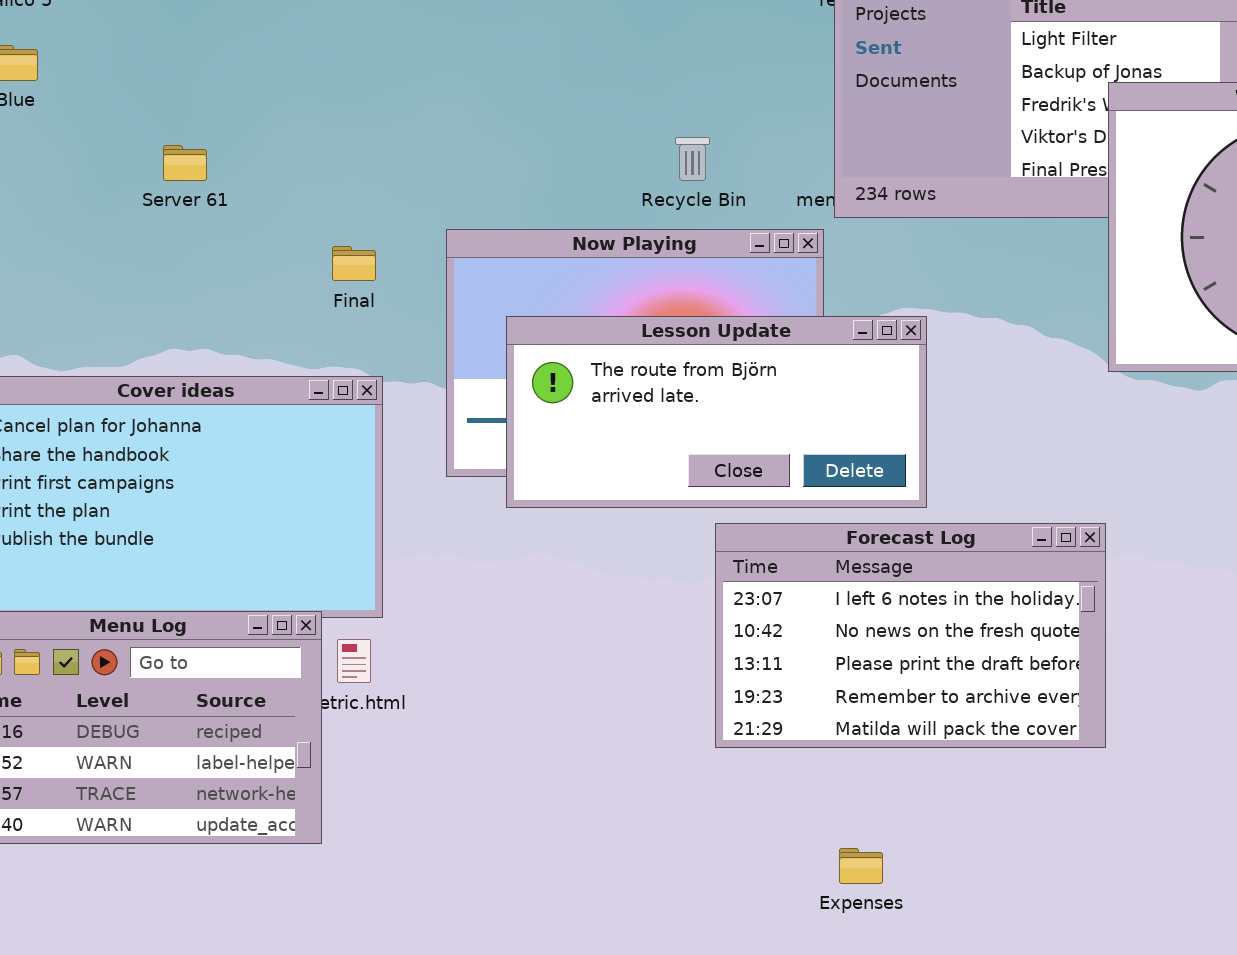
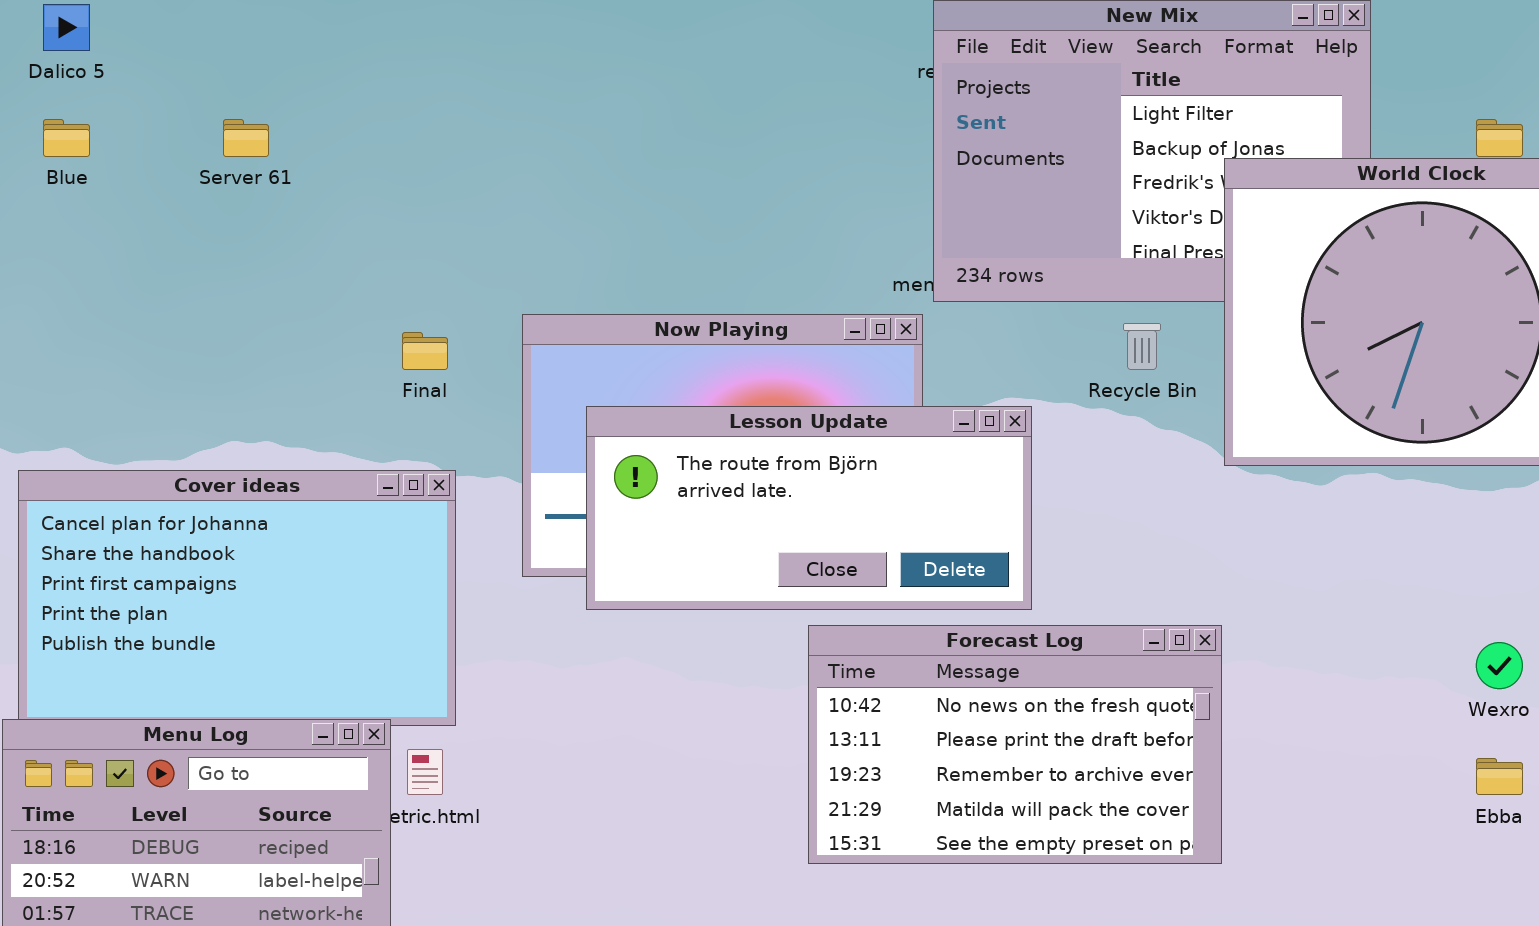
Recycle Bin: [675,137,710,181] -> [1123,323,1161,370], moved
Server 61: [163,145,207,181] -> [223,119,269,157], moved
Forecast Log: [715,523,1106,748] -> [808,625,1222,864], scrolled down 1 row

